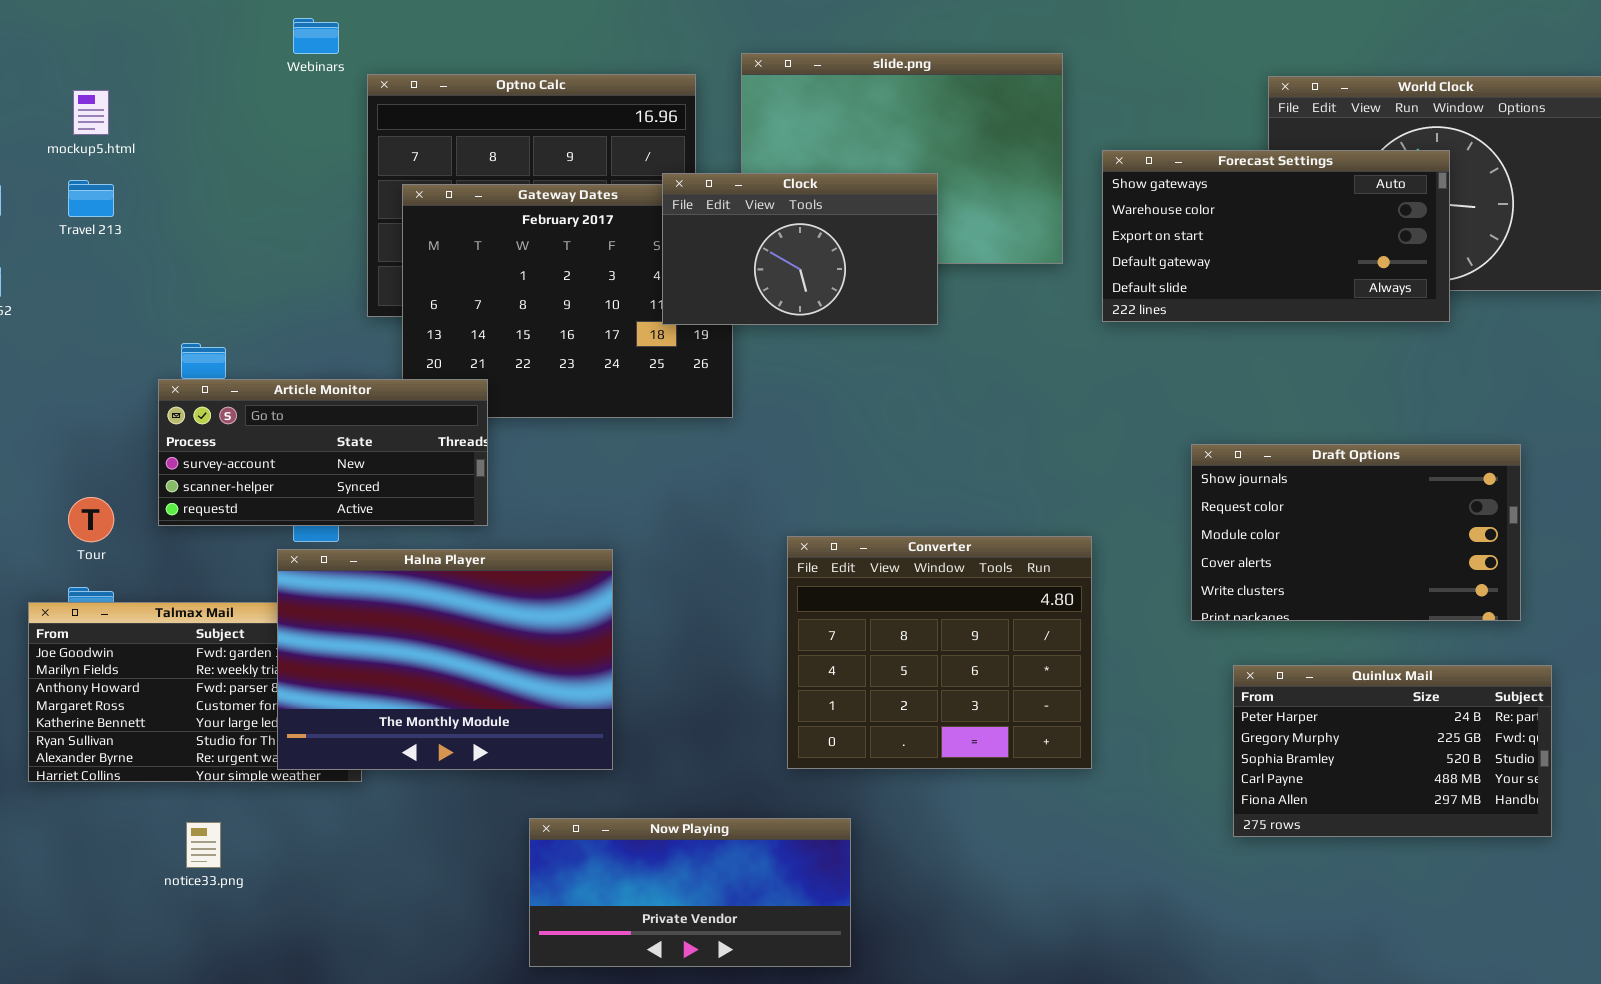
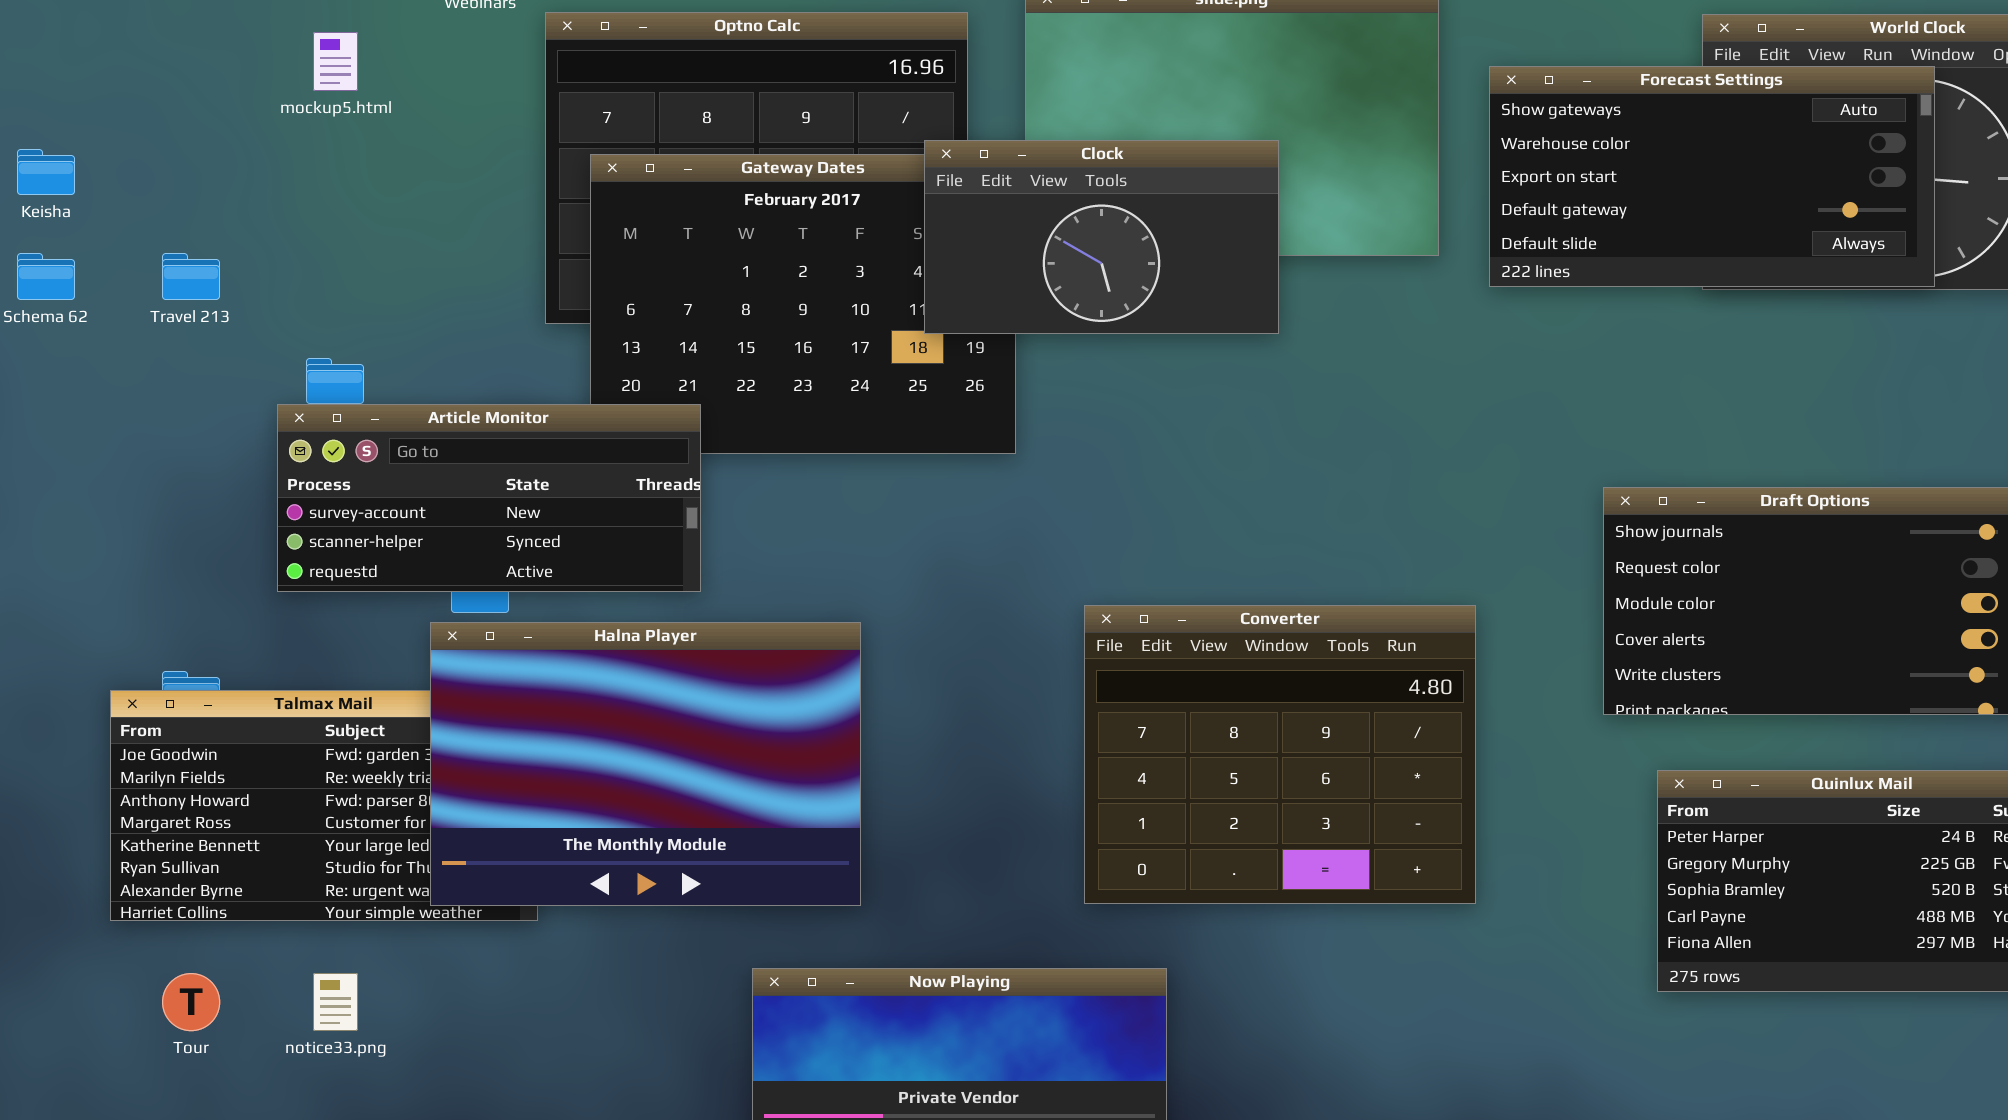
mockup5.html: [73,90,109,135] -> [313,32,358,91], moved
Forecast Settings: [1102,150,1450,322] -> [1489,66,1935,287], moved
Travel 213: [68,180,114,217] -> [162,253,220,300], moved
Tour: [68,497,114,542] -> [162,973,220,1031], moved

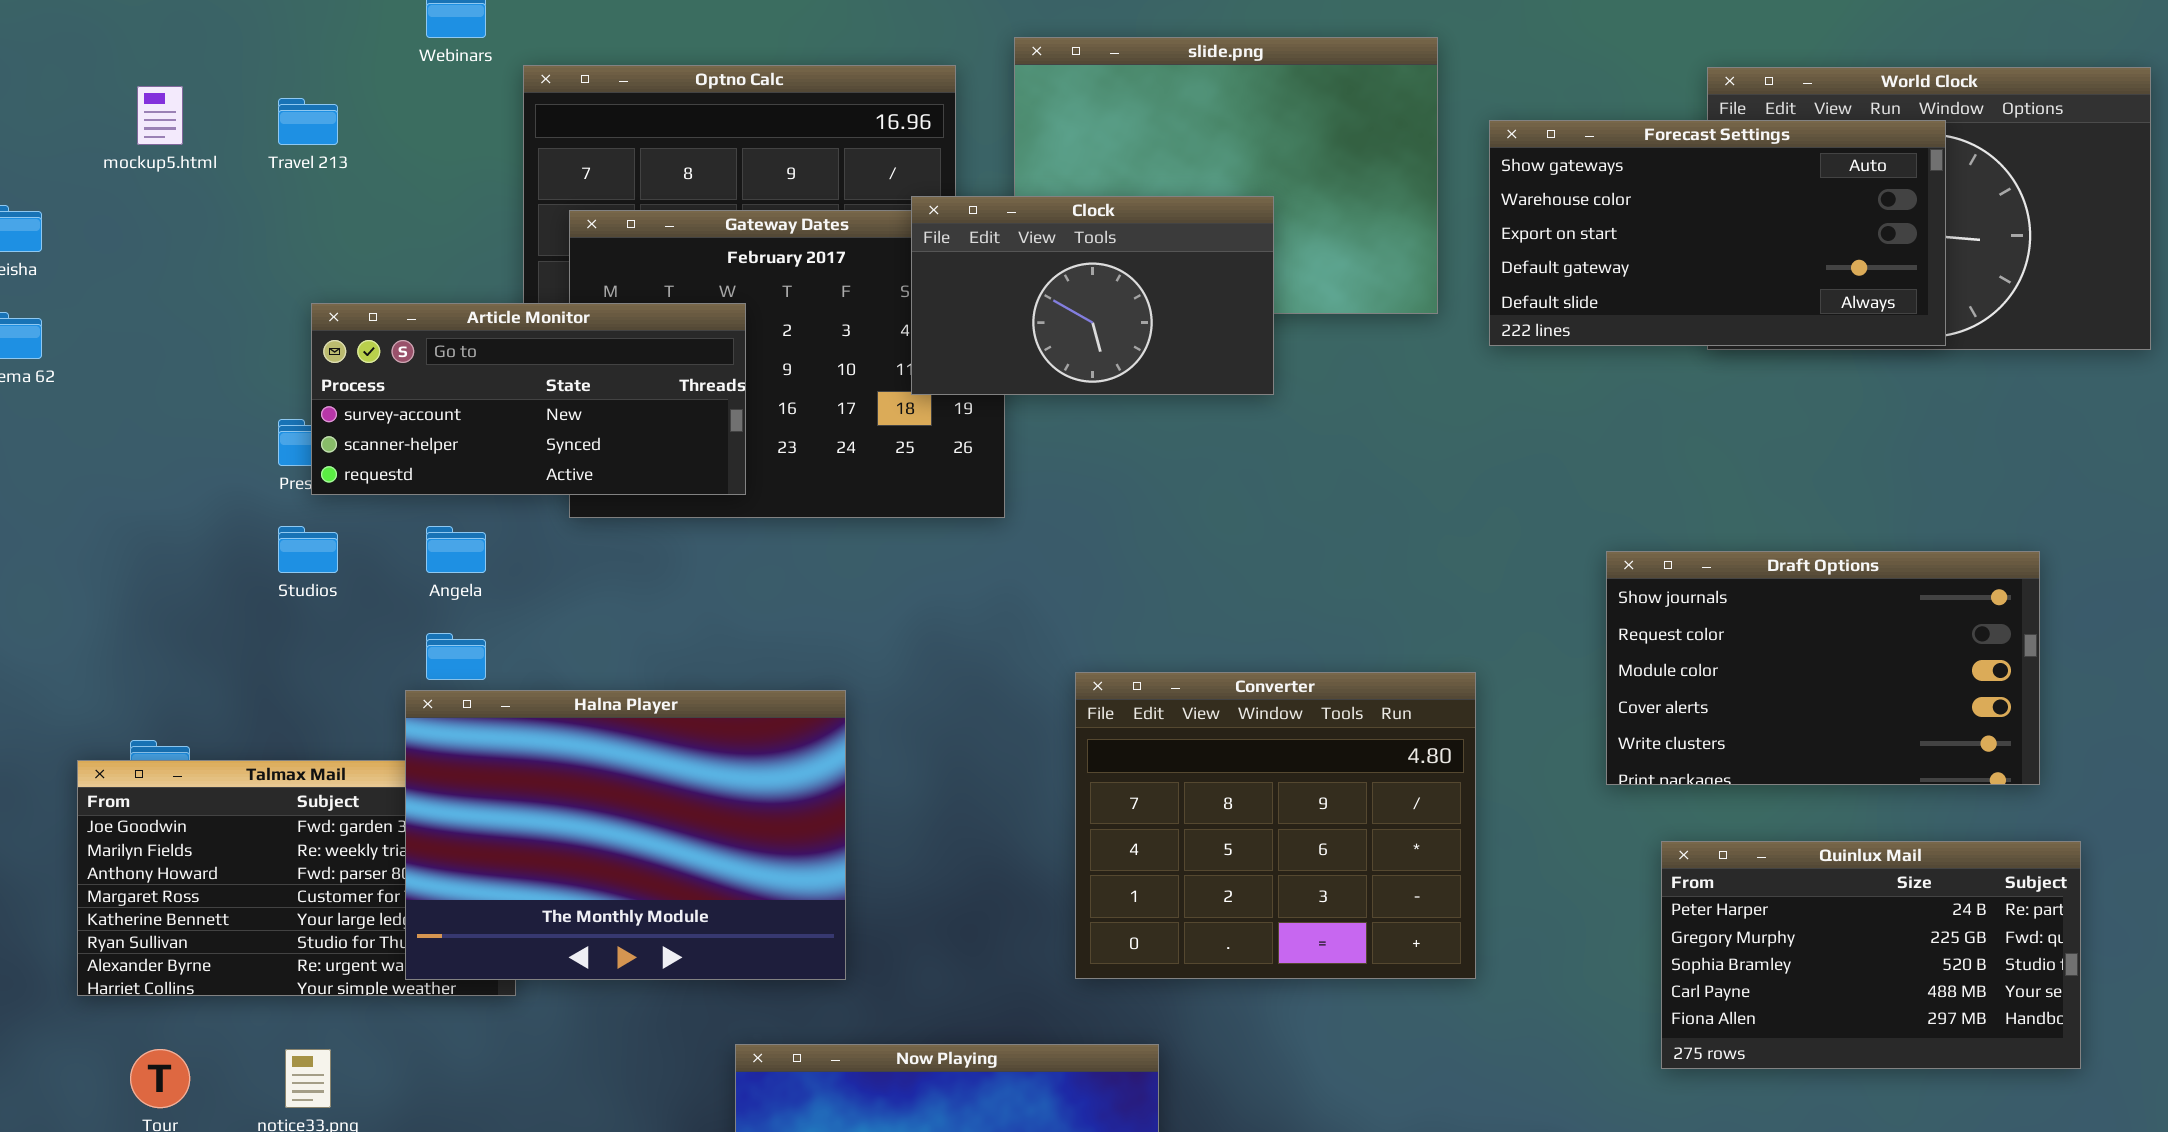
mockup5.html: [313,32,358,91] -> [137,86,183,145], moved
Travel 213: [162,253,220,300] -> [278,98,338,145], moved
Article Monitor: [277,404,701,592] -> [311,303,746,495], moved

